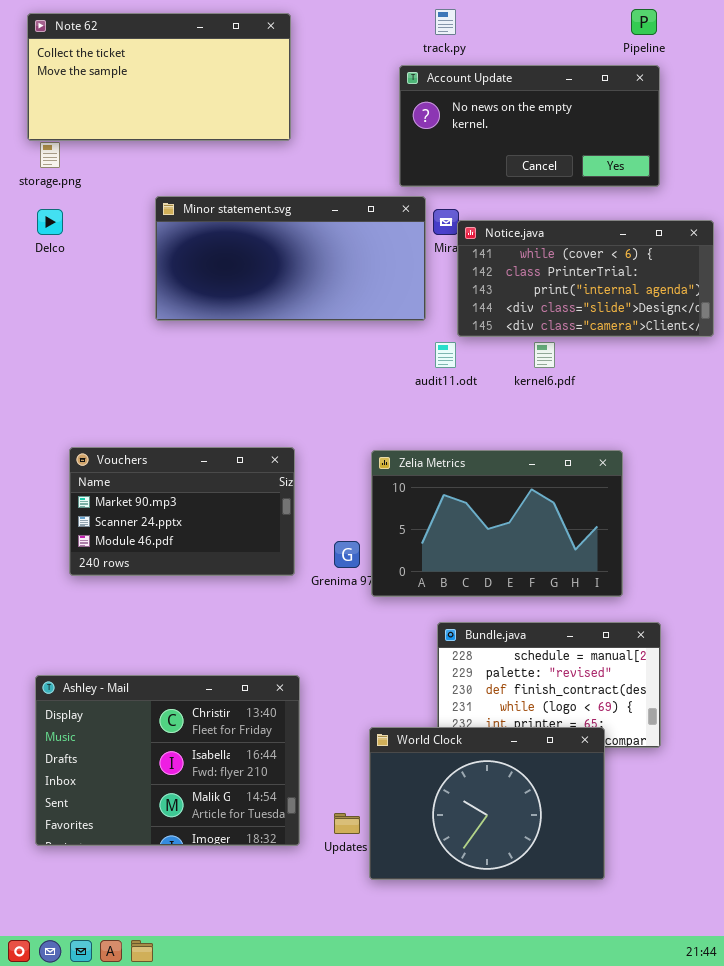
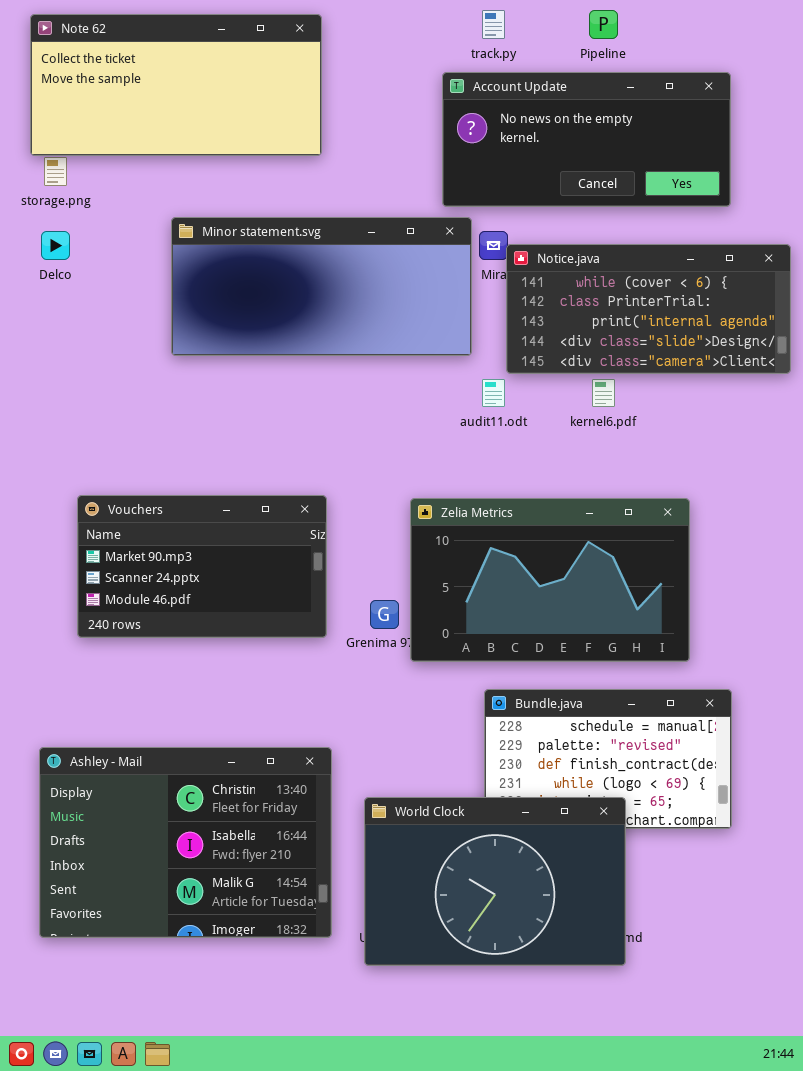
Pipeline: [631,9,657,35] -> [589,10,618,39], moved
World Clock: [369,727,605,880] -> [364,797,626,966], moved

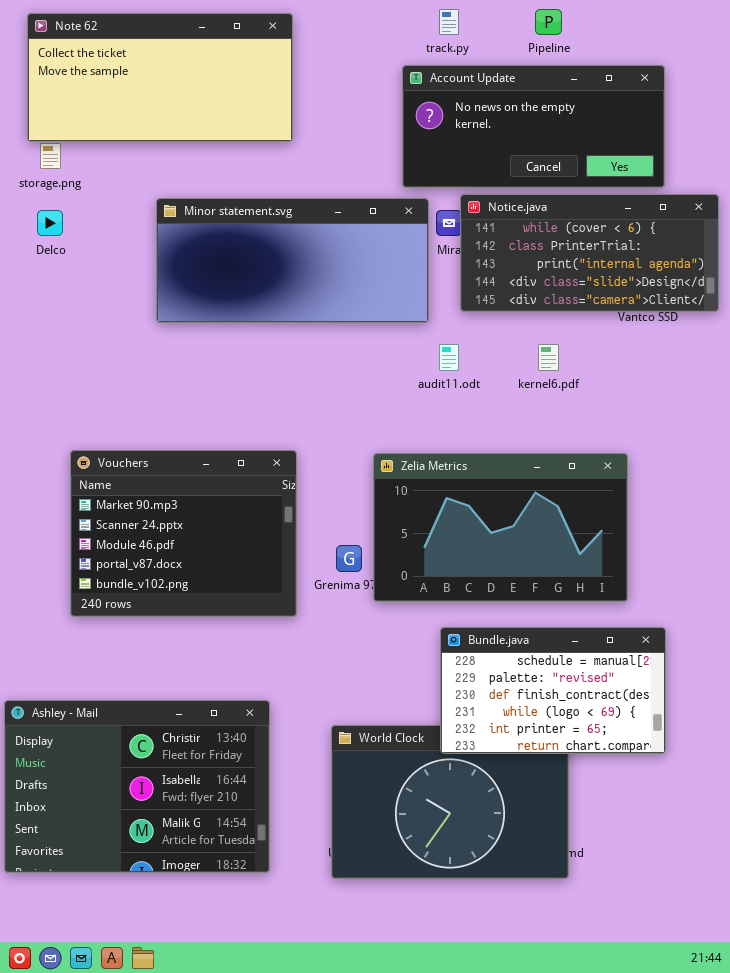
Notice.java: [506,244,791,374] -> [460,194,719,312], moved
Vouchers: [77,495,327,638] -> [70,450,297,617], resized
Bundle.java: [484,689,732,829] -> [440,627,666,754], raised
Ashley - Mail: [39,747,332,938] -> [4,700,270,873], moved

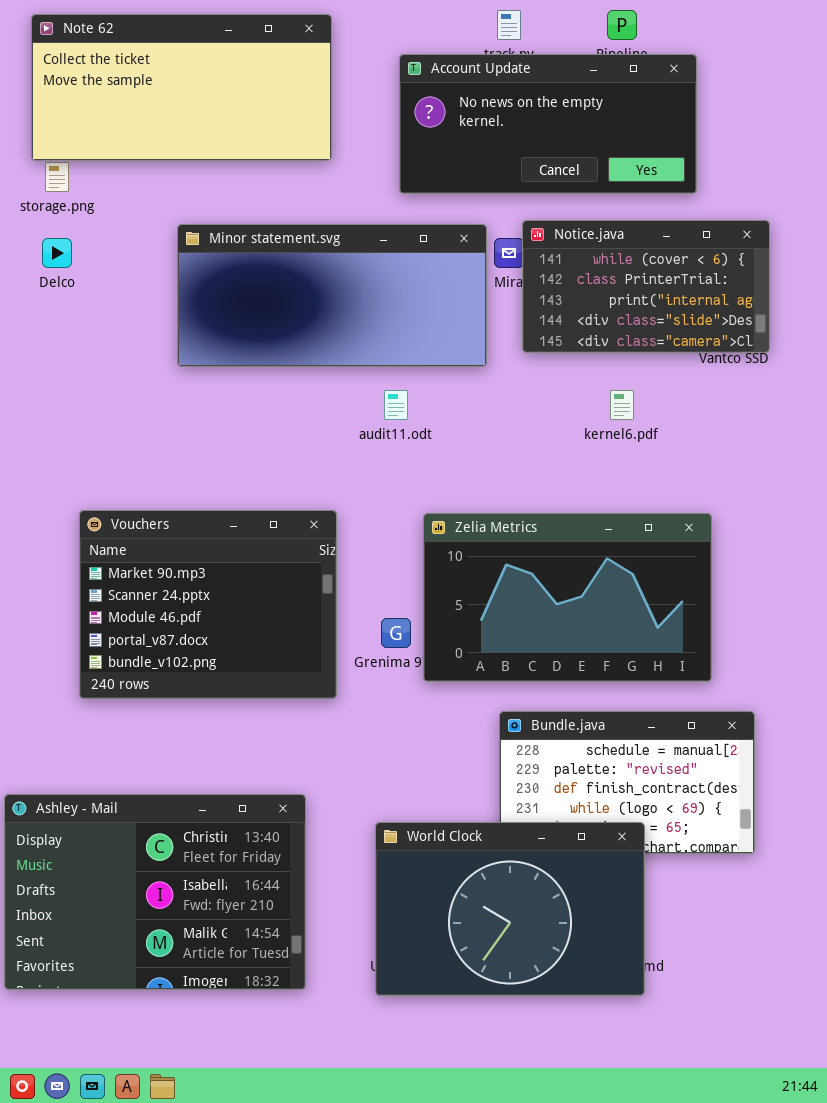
Account Update: [402,65,665,188] -> [399,54,697,194], moved
Notice.java: [460,194,719,312] -> [522,220,770,353], resized
audit11.odt: [439,344,459,371] -> [384,390,408,420], moved
World Clock: [331,725,569,879] -> [375,822,645,996], raised

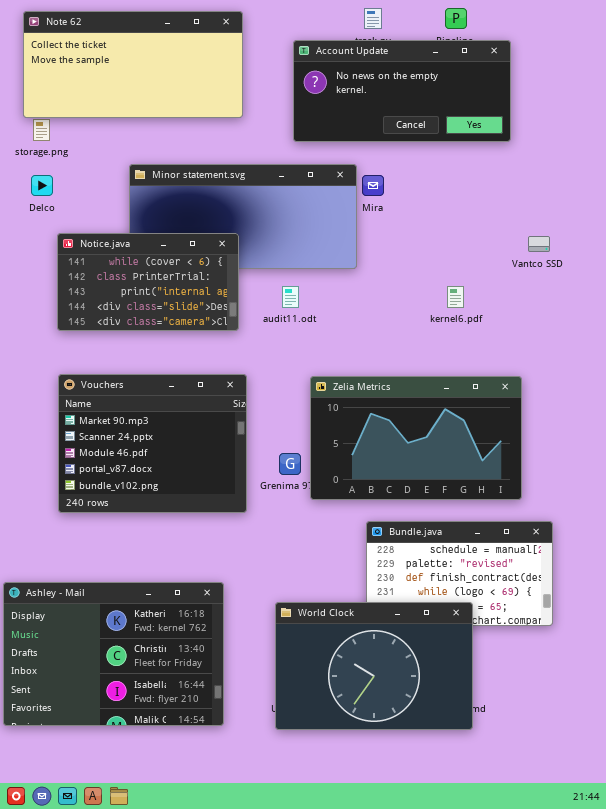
Notice.java: [522,220,770,353] -> [57,233,239,331], moved
Ashley - Mail: [4,794,306,990] -> [3,582,224,726], scrolled up 1 row

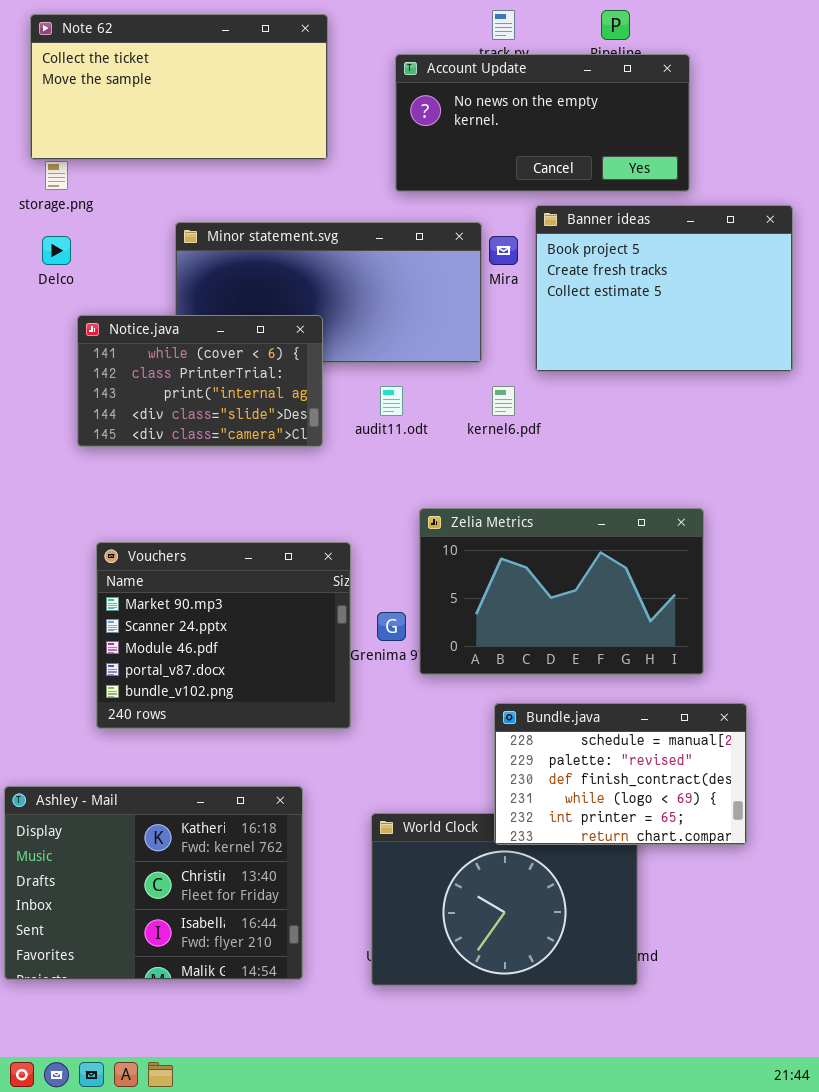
Banner ideas: none -> [535,205,793,372], opened
kernel6.pdf: [447,286,464,308] -> [492,386,515,416], moved
Vouchers: [58,374,247,513] -> [96,542,351,729], moved
Bundle.java: [366,521,553,626] -> [494,703,747,845], raised

